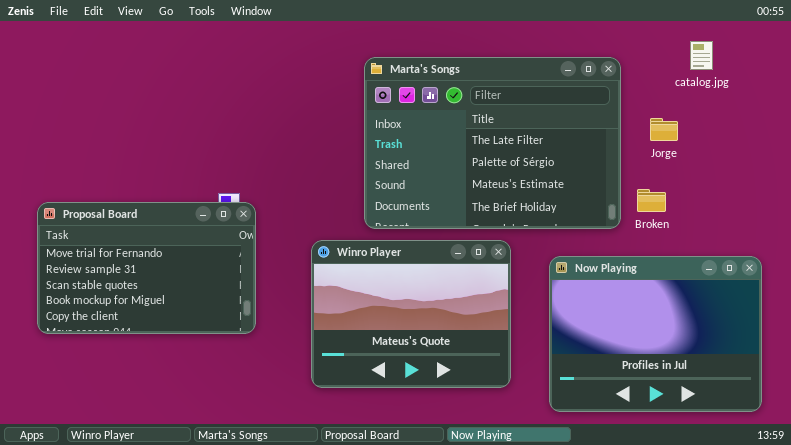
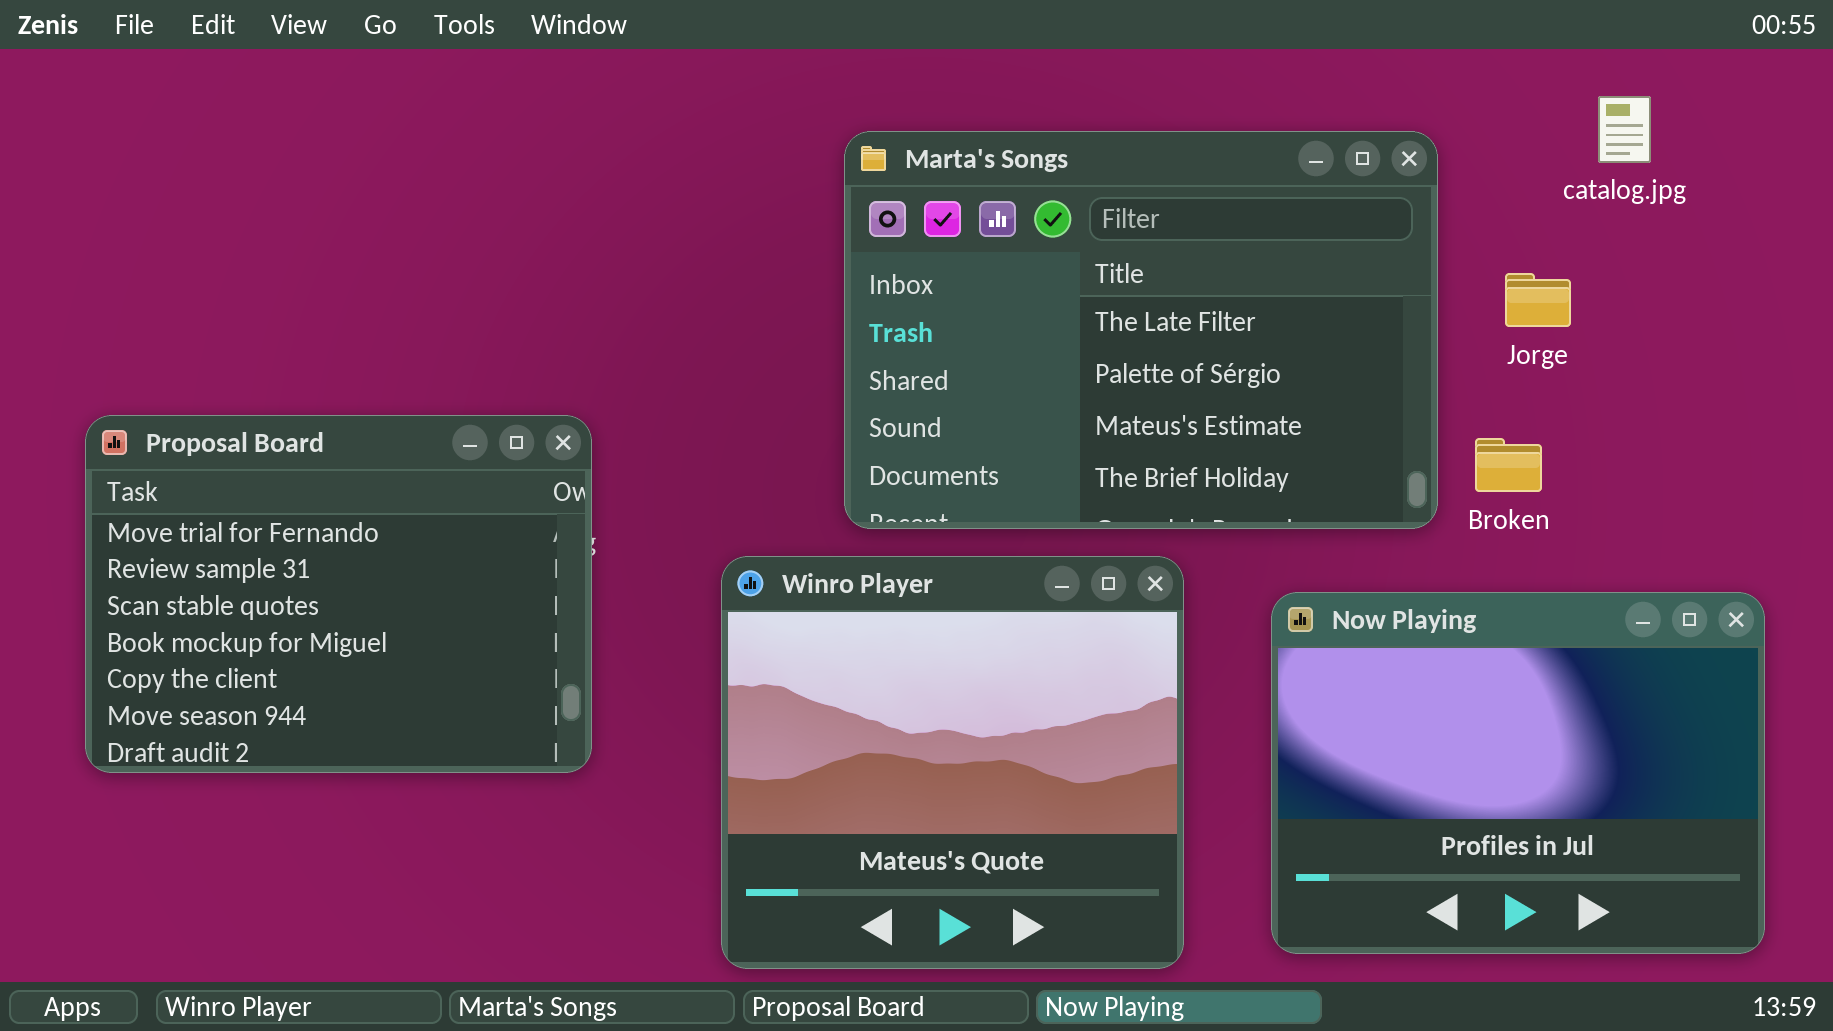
Proposal Board: [37,202,256,334] -> [85,415,592,773], resized
Winro Player: [311,240,511,388] -> [721,556,1184,969], resized

